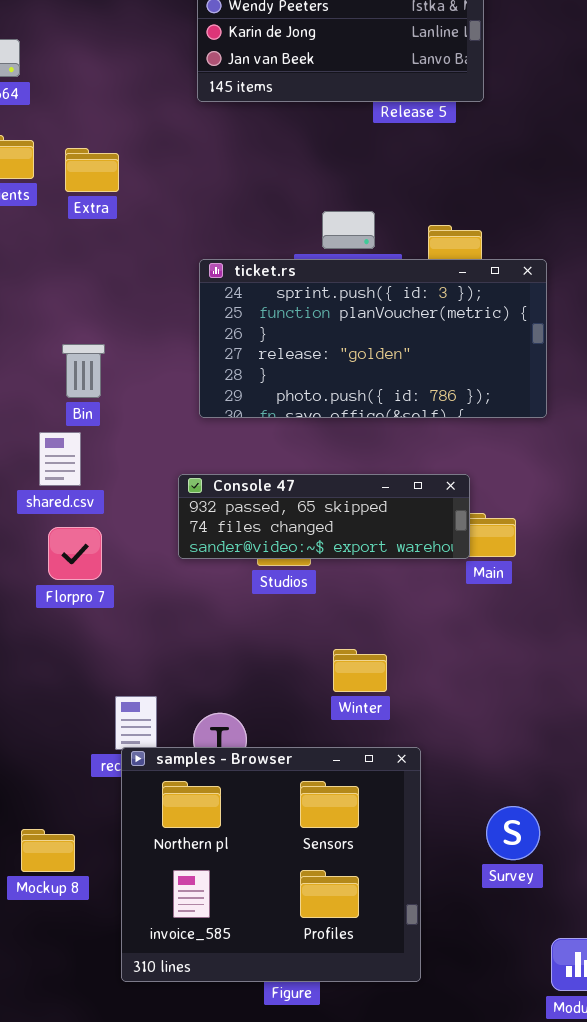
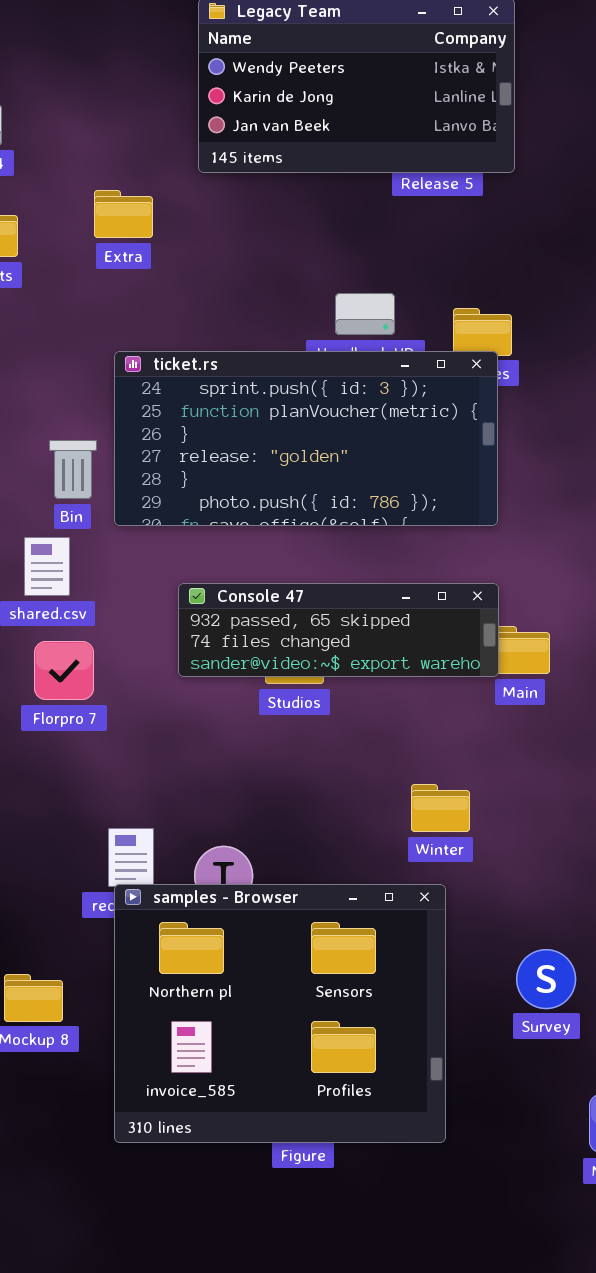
Extra: [65,148,119,192] -> [94,190,153,238], moved
ticket.rs: [199,259,547,418] -> [114,351,498,526], moved
Winter: [333,649,387,692] -> [411,784,470,832], moved

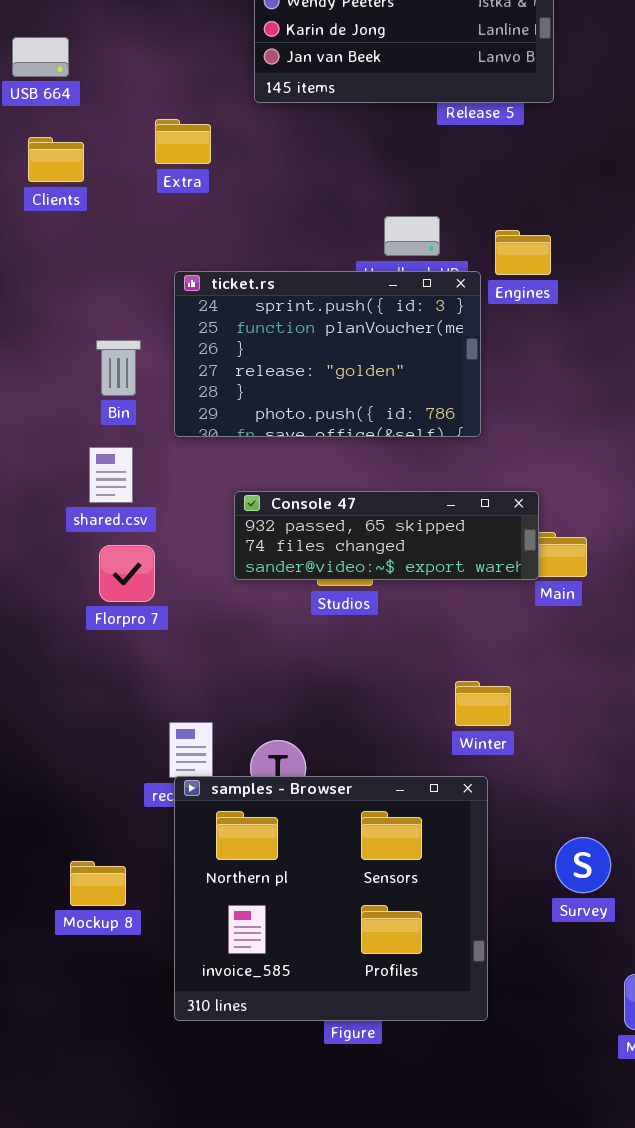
ticket.rs: [114,351,498,526] -> [174,271,481,437], resized
Bin: [49,440,97,499] -> [96,340,141,396], moved

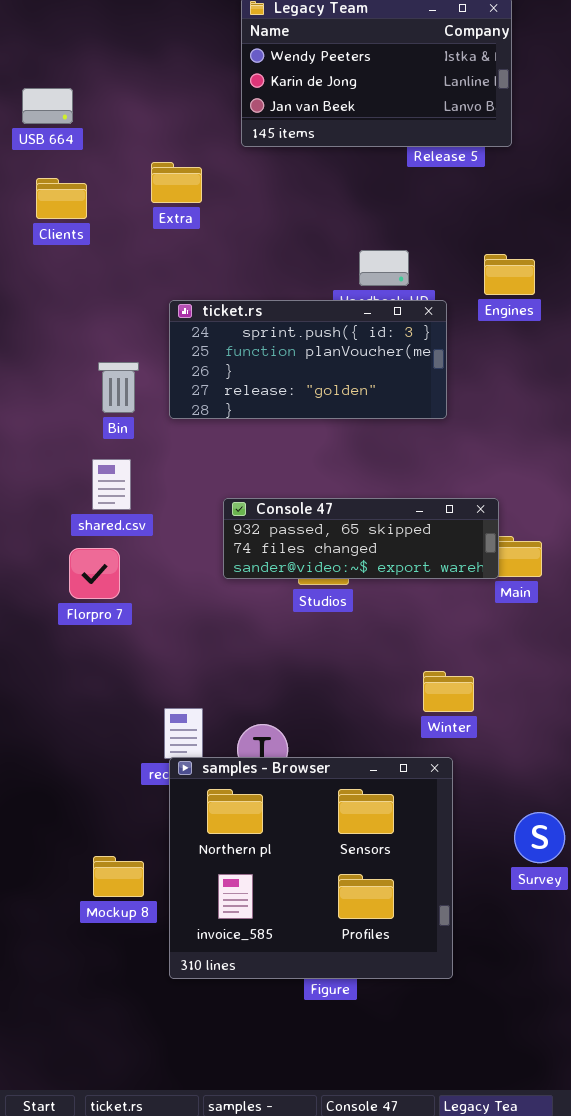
Engines: [495,230,551,275] -> [484,254,535,295], moved
ticket.rs: [174,271,481,437] -> [169,300,447,419], resized
Florpro 7: [99,545,155,602] -> [69,548,120,599], moved
Mockup 8: [70,861,126,906] -> [93,856,144,897], moved

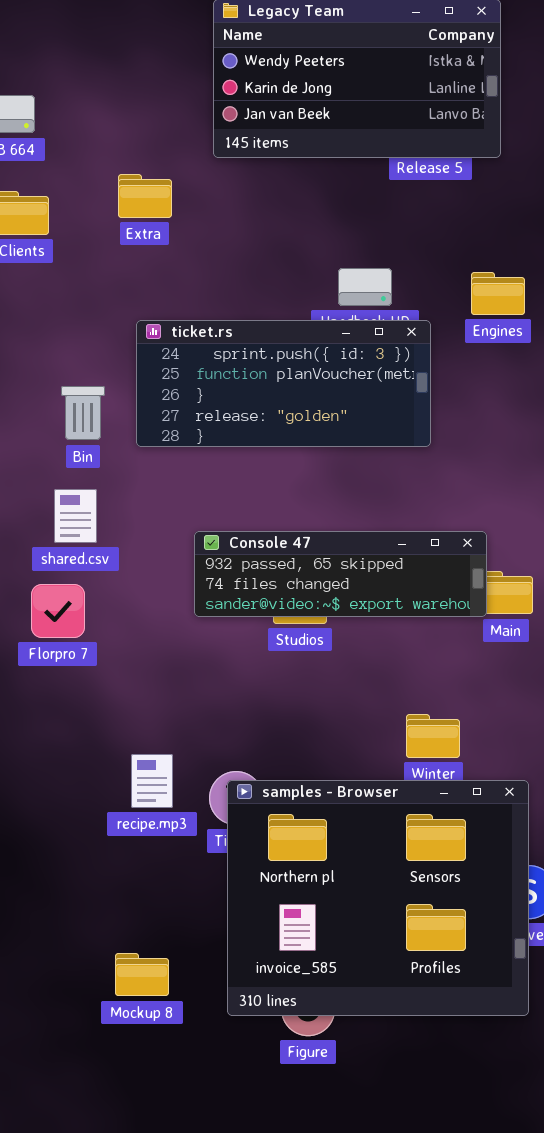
samples - Browser: [169,757,453,979] -> [227,780,529,1016], moved
Mockup 8: [93,856,144,897] -> [115,953,169,996], moved

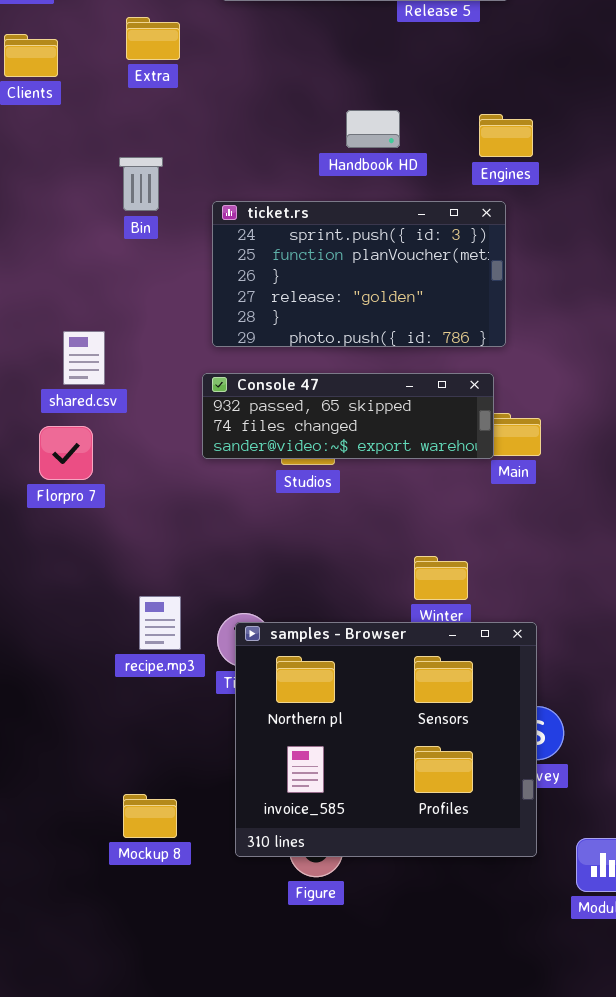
ticket.rs: [136,320,431,447] -> [212,201,506,347], moved, resized
Bin: [61,386,105,440] -> [119,157,163,211], moved

